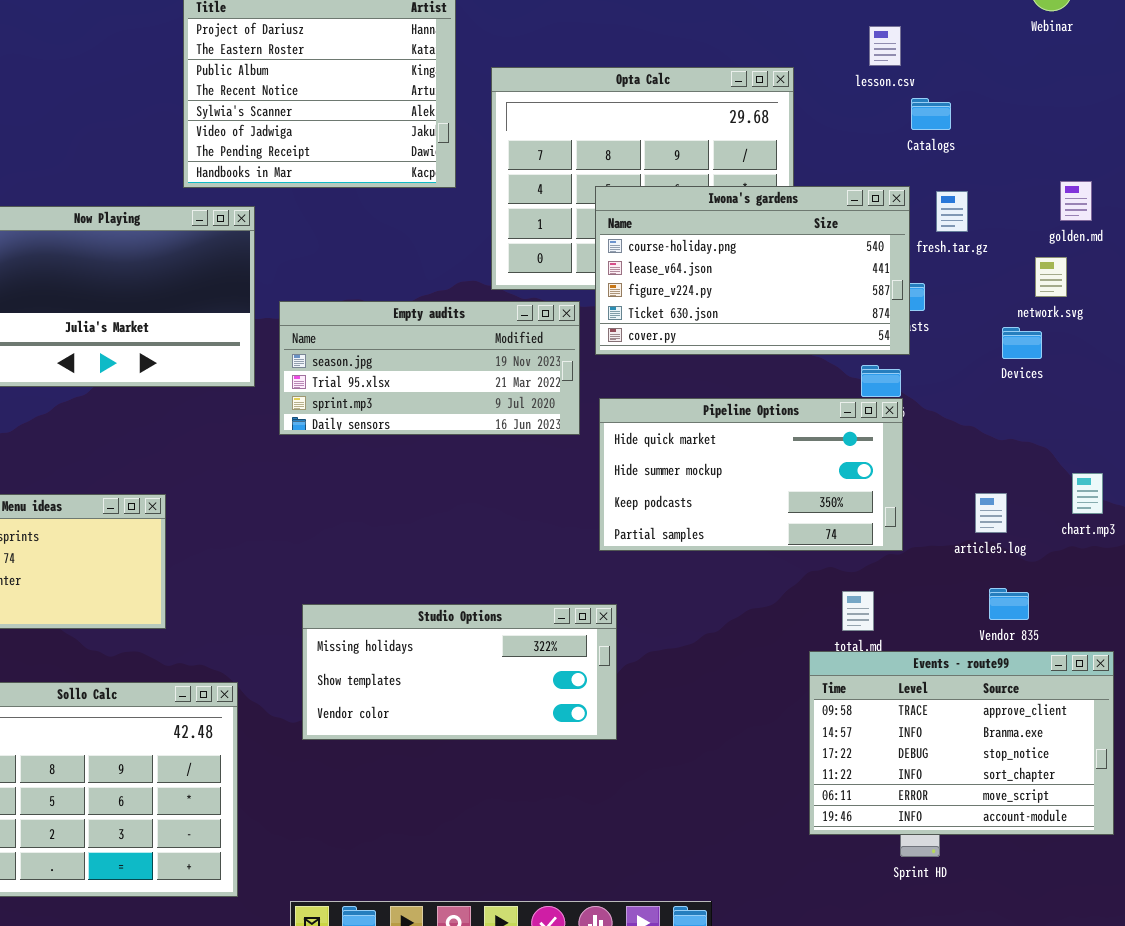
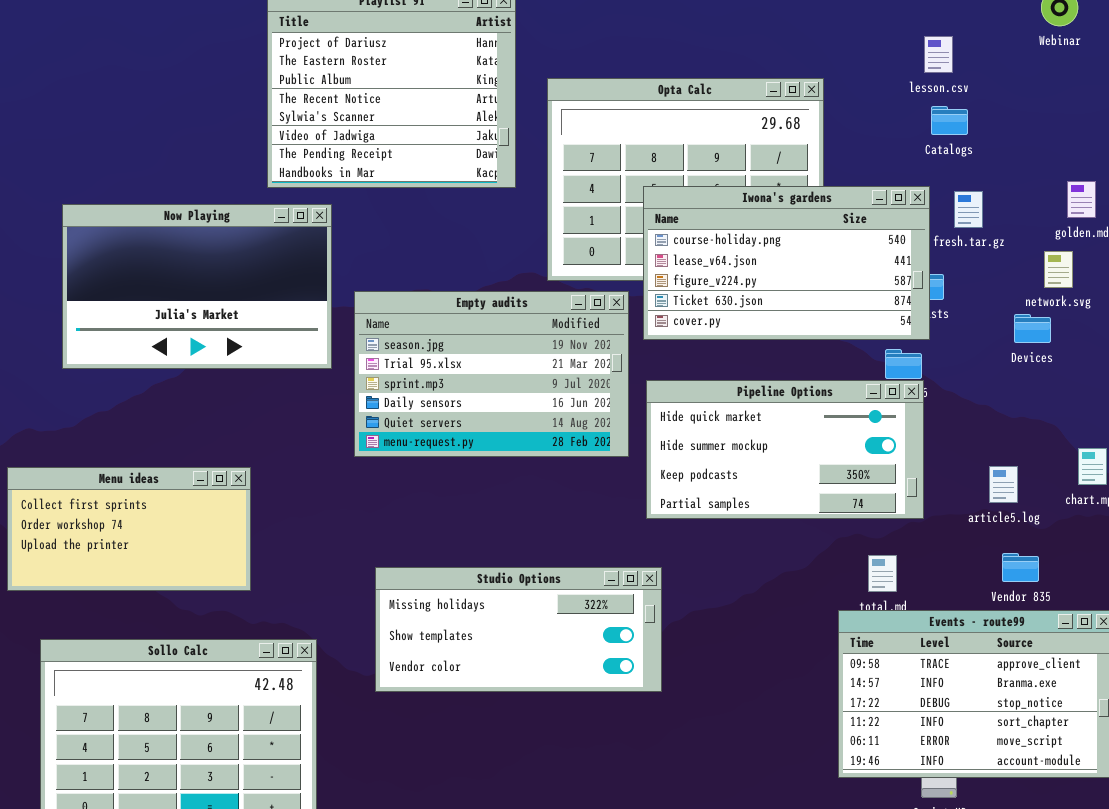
lesson.csv: [869,26,901,66] -> [924,36,953,73], moved
Empty audits: [279,301,580,435] -> [354,291,629,457], resized

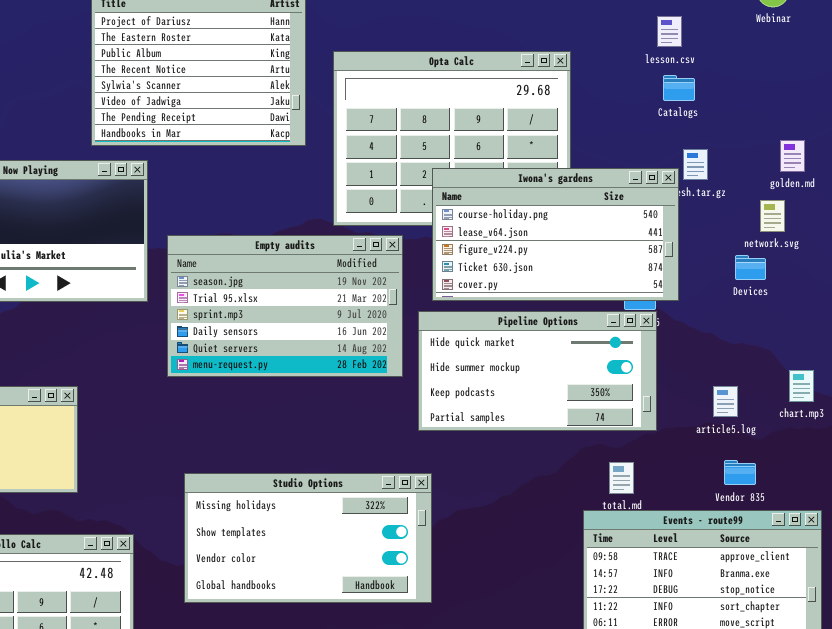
Iwona's gardens: [643,186,930,340] -> [432,168,679,301], moved
Studio Options: [375,567,662,692] -> [184,473,432,603], resized

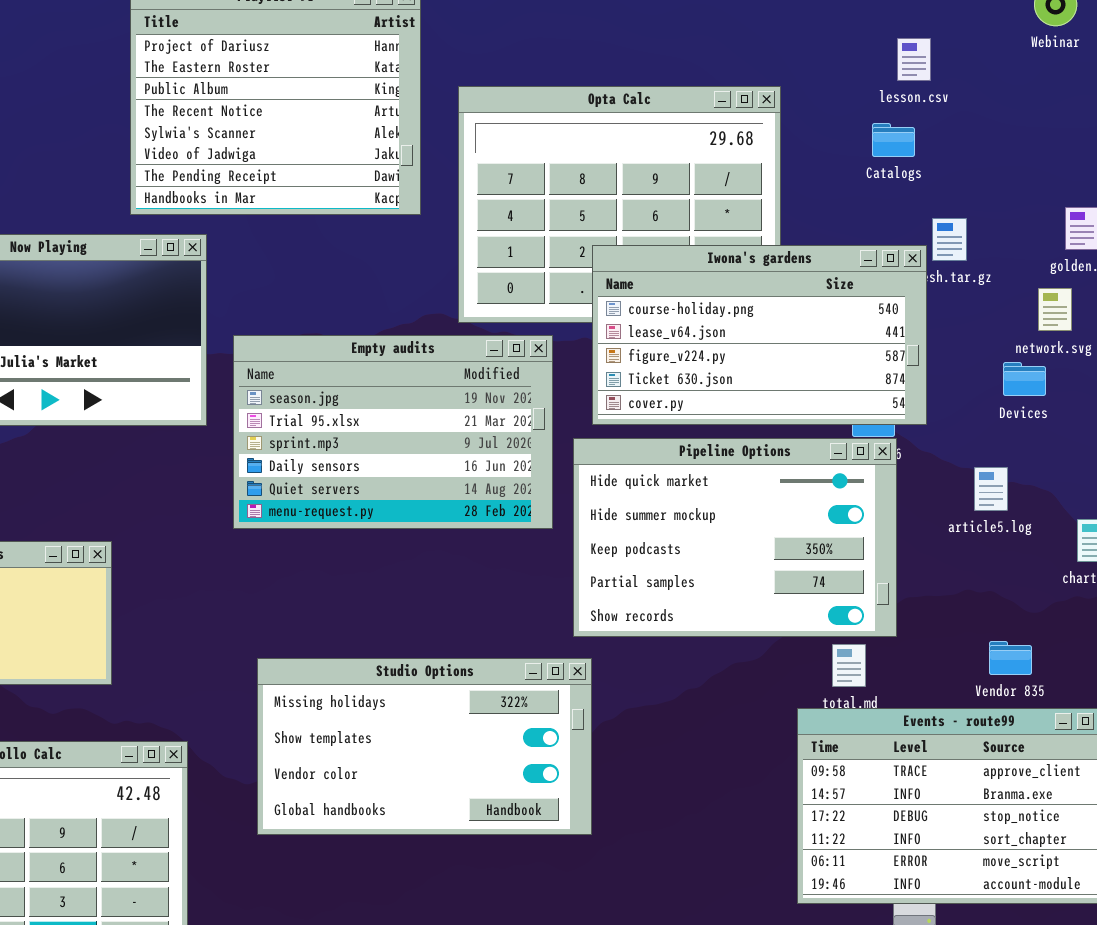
Catalogs: [663,75,695,101] -> [872,123,915,157], moved
Pipeline Options: [418,311,657,431] -> [573,438,897,637], resized
article5.log: [713,386,738,417] -> [974,467,1008,511], moved

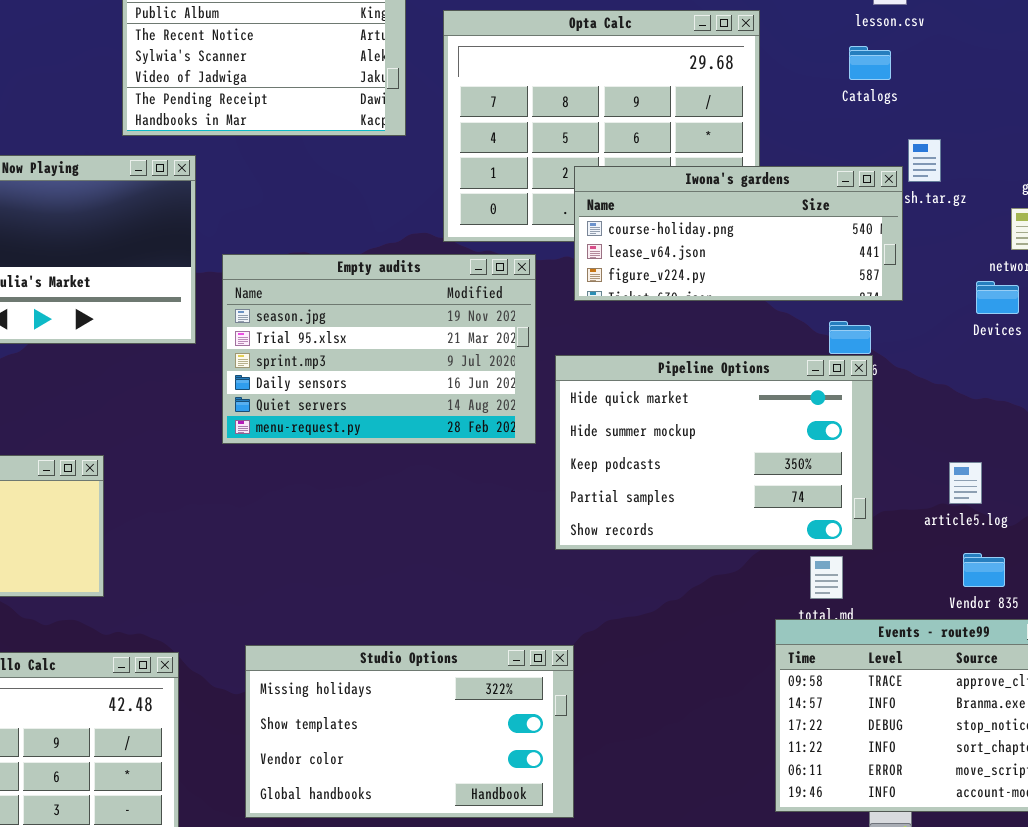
Iwona's gardens: [592,245,927,425] -> [574,166,903,301], resized
article5.log: [974,467,1008,511] -> [949,462,982,504], moved
Studio Options: [257,658,592,835] -> [245,645,574,818], moved

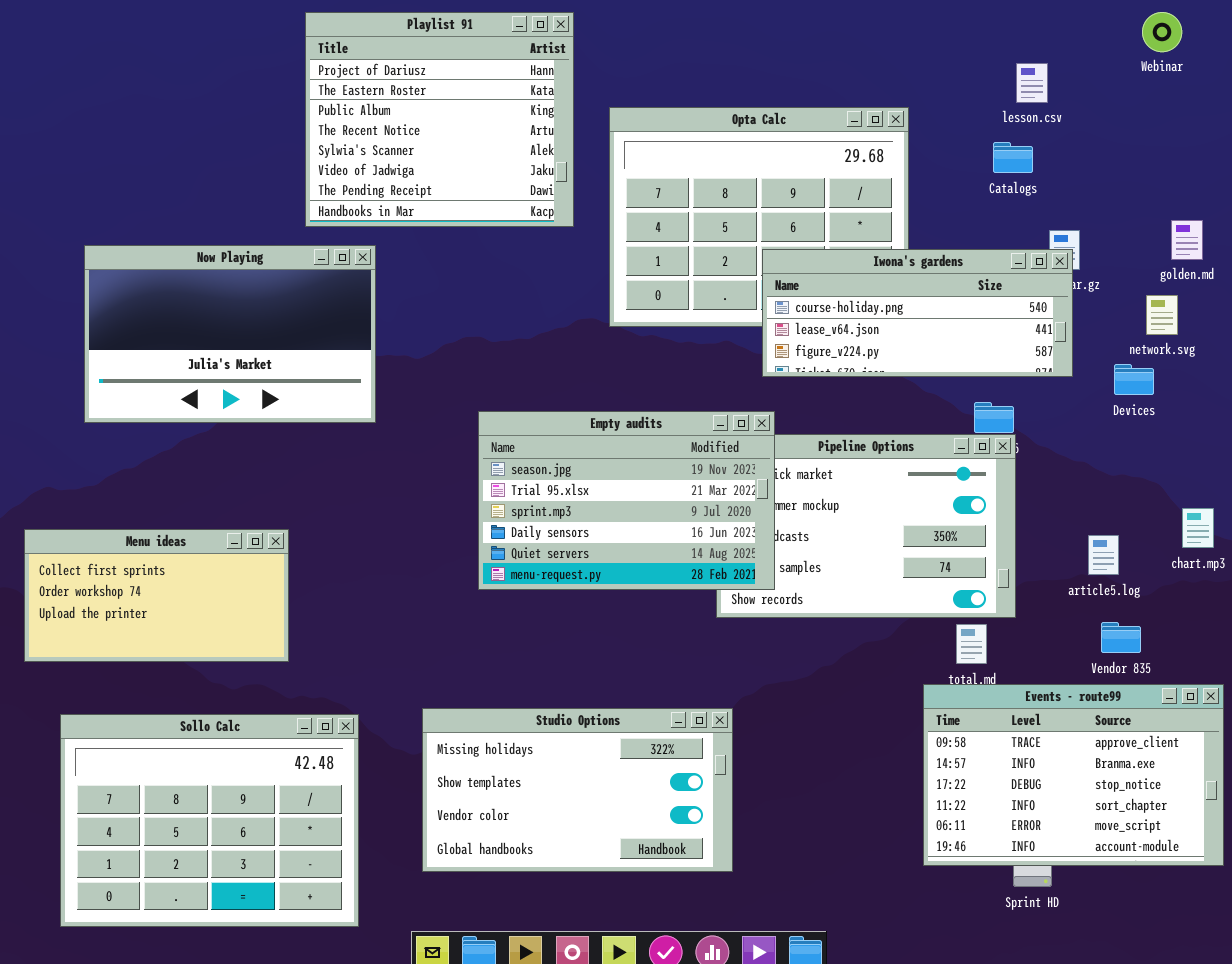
Iwona's gardens: [574,166,903,301] -> [762,249,1073,377], moved
Empty audits: [222,254,536,444] -> [478,411,775,590], moved

